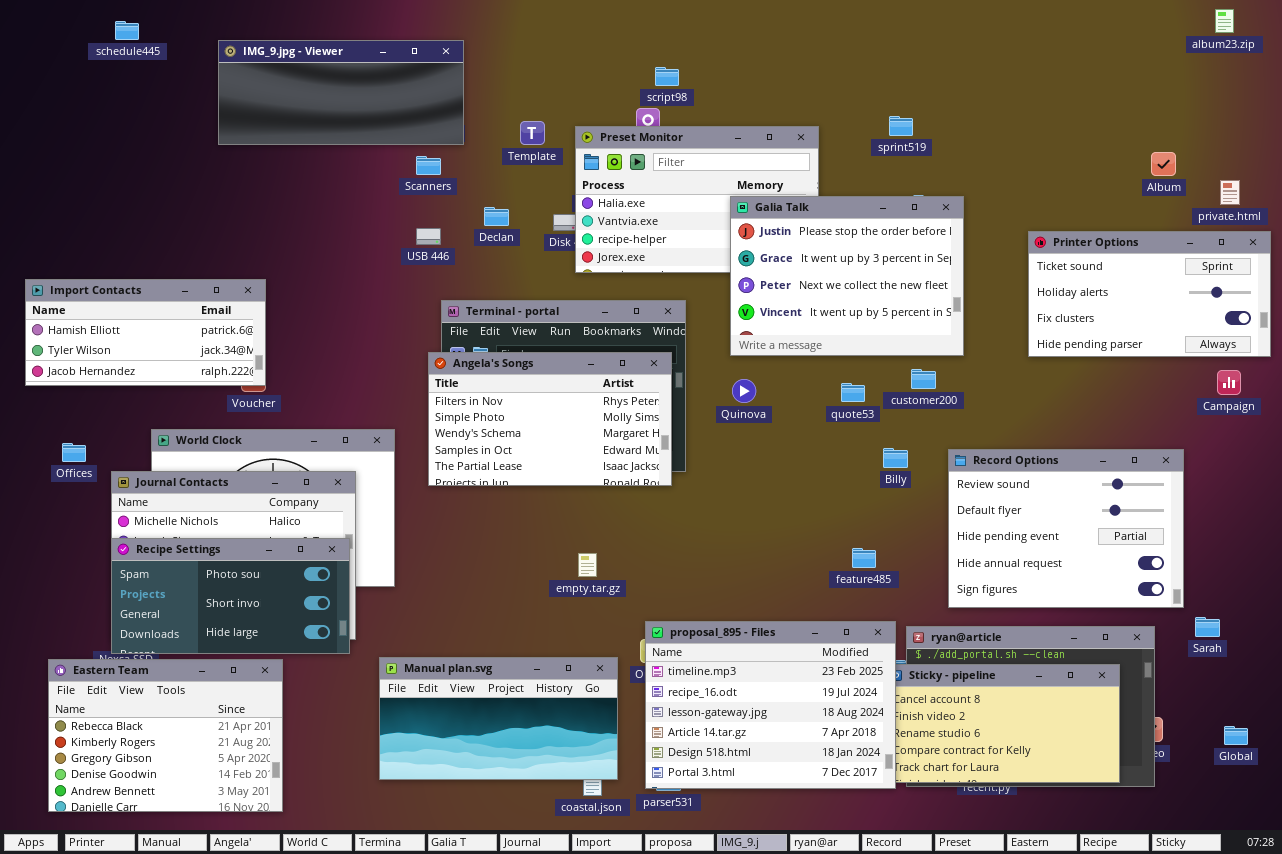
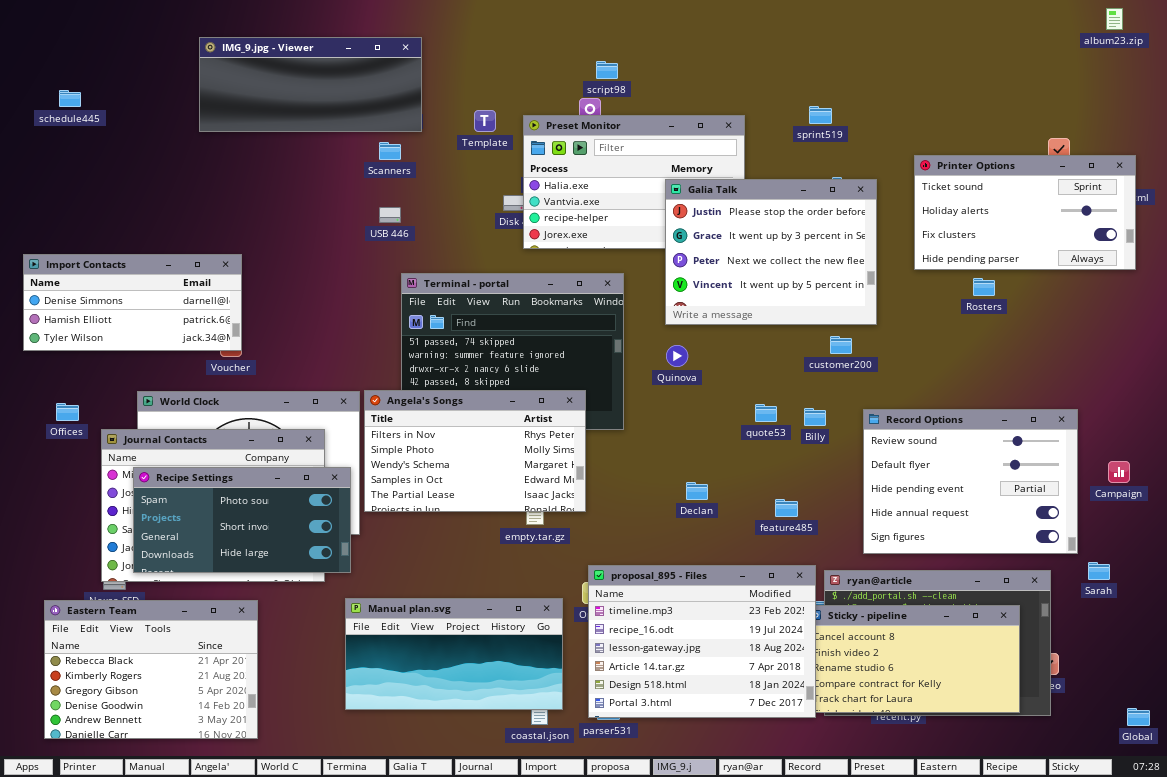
schedule445: [115,21,139,40] -> [59,90,81,107], moved
Declan: [484,207,509,226] -> [686,482,708,500], moved
Printer Options: [1028,231,1271,357] -> [914,155,1136,270], moved
Import Contacts: [25,279,266,386] -> [23,254,242,351], scrolled up 1 row
Angela's Songs: [428,352,672,486] -> [364,390,586,512], moved
Campaign: [1217,370,1241,395] -> [1108,461,1130,483], moved
quote53: [841,383,865,402] -> [755,404,777,422], moved
Recipe Settings: [111,538,350,654] -> [133,467,351,573], moved
Global: [1224,726,1248,745] -> [1127,708,1150,726], moved

